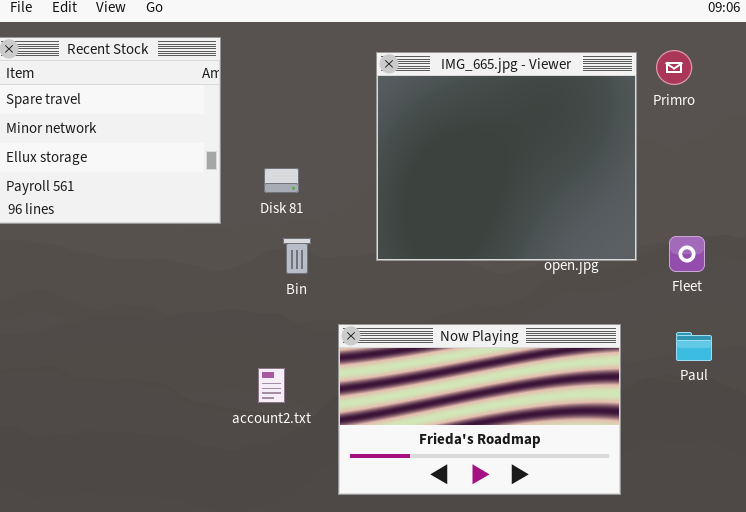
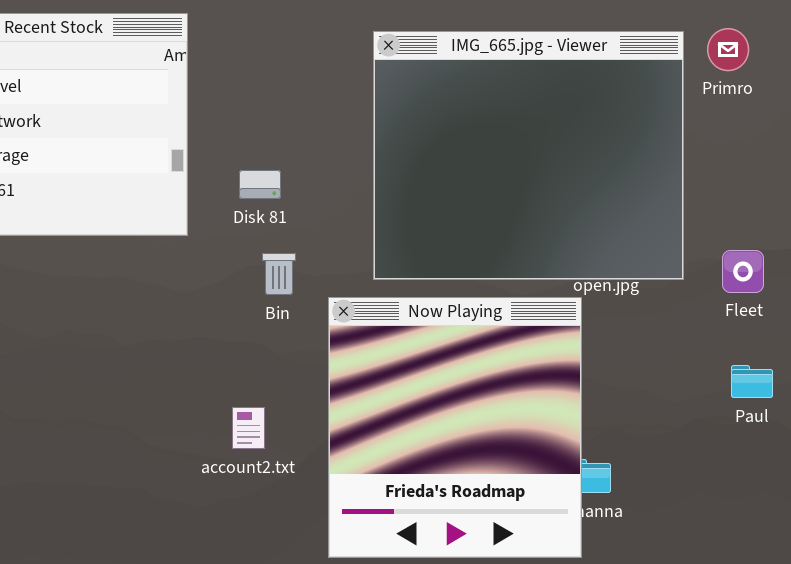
Now Playing: [338,324,621,495] -> [328,297,582,558], resized

